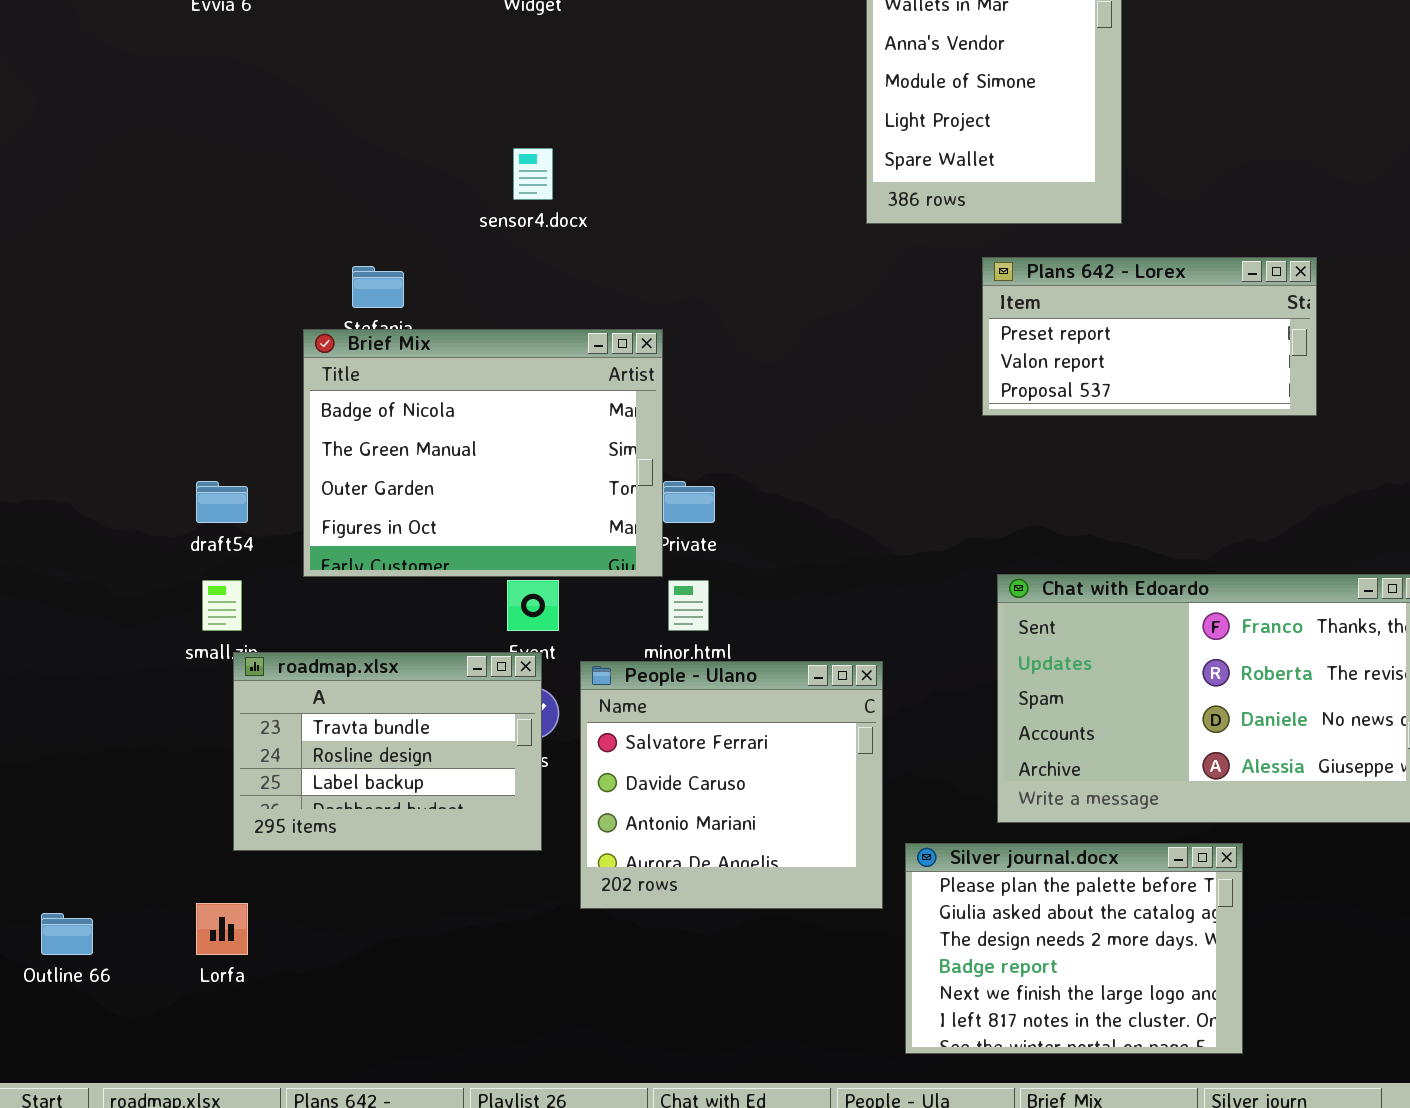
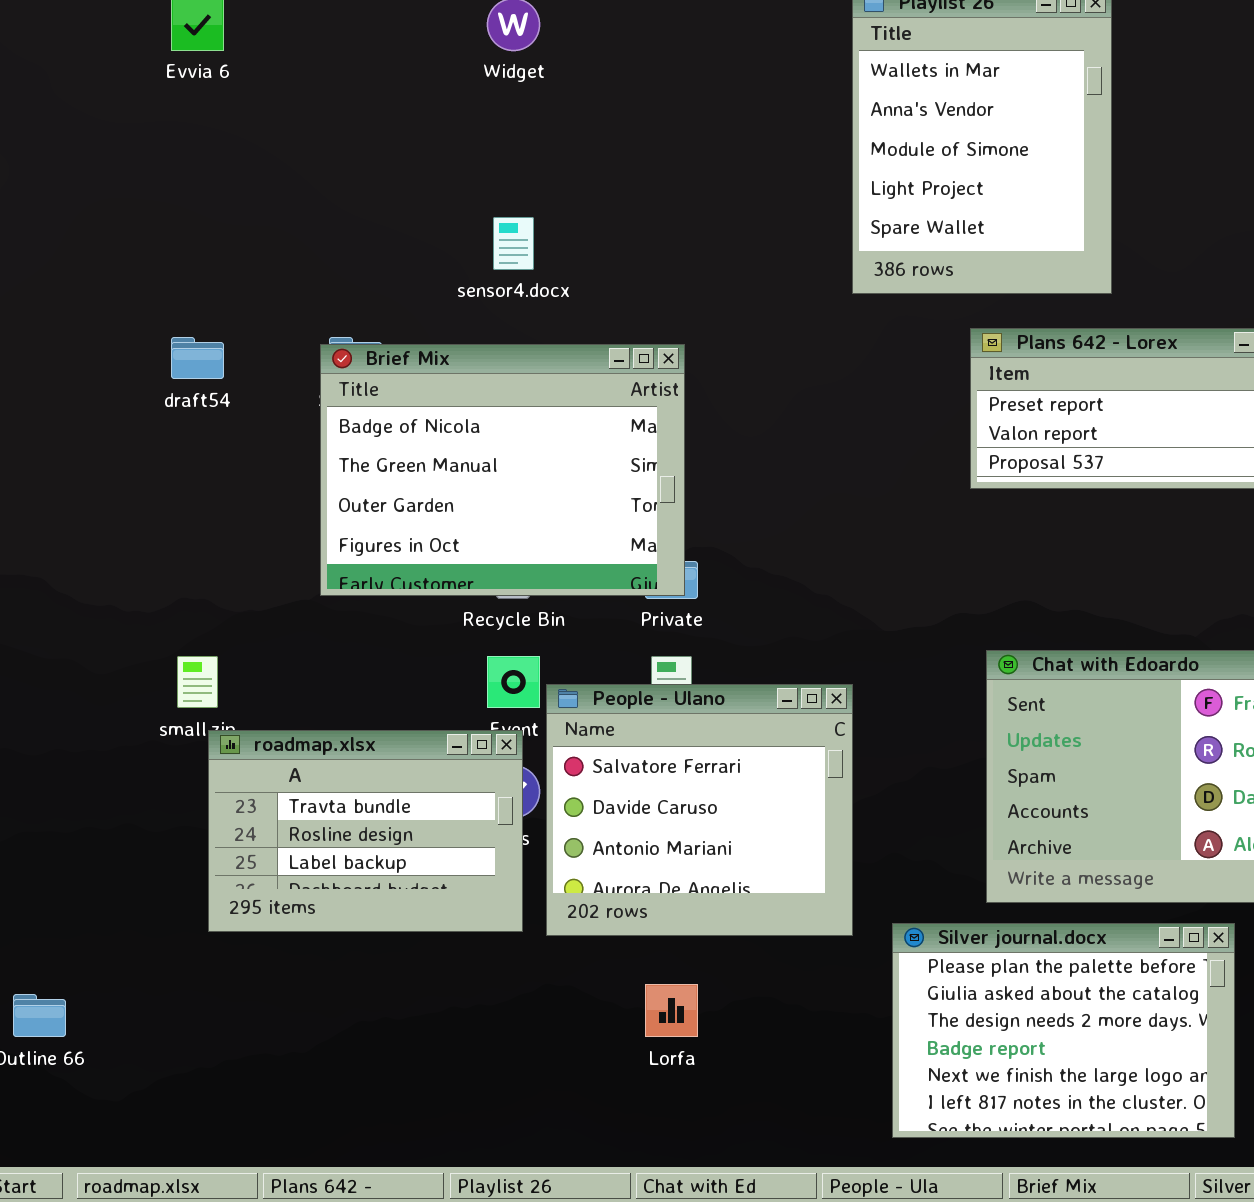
Brief Mix: [303,329,663,577] -> [320,344,685,596], moved
draft54: [196,481,248,523] -> [171,337,224,379], moved
People - Ulano: [580,661,883,909] -> [546,684,853,936], moved
Lorfa: [196,903,248,955] -> [645,984,698,1037], moved

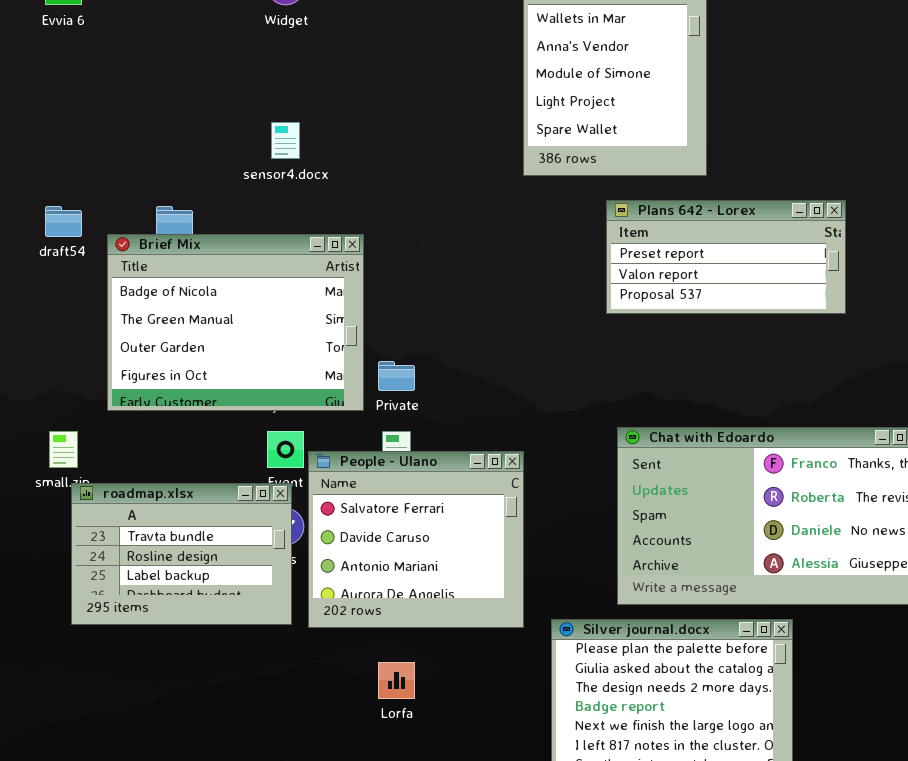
Brief Mix: [320,344,685,596] -> [107,234,364,411], moved

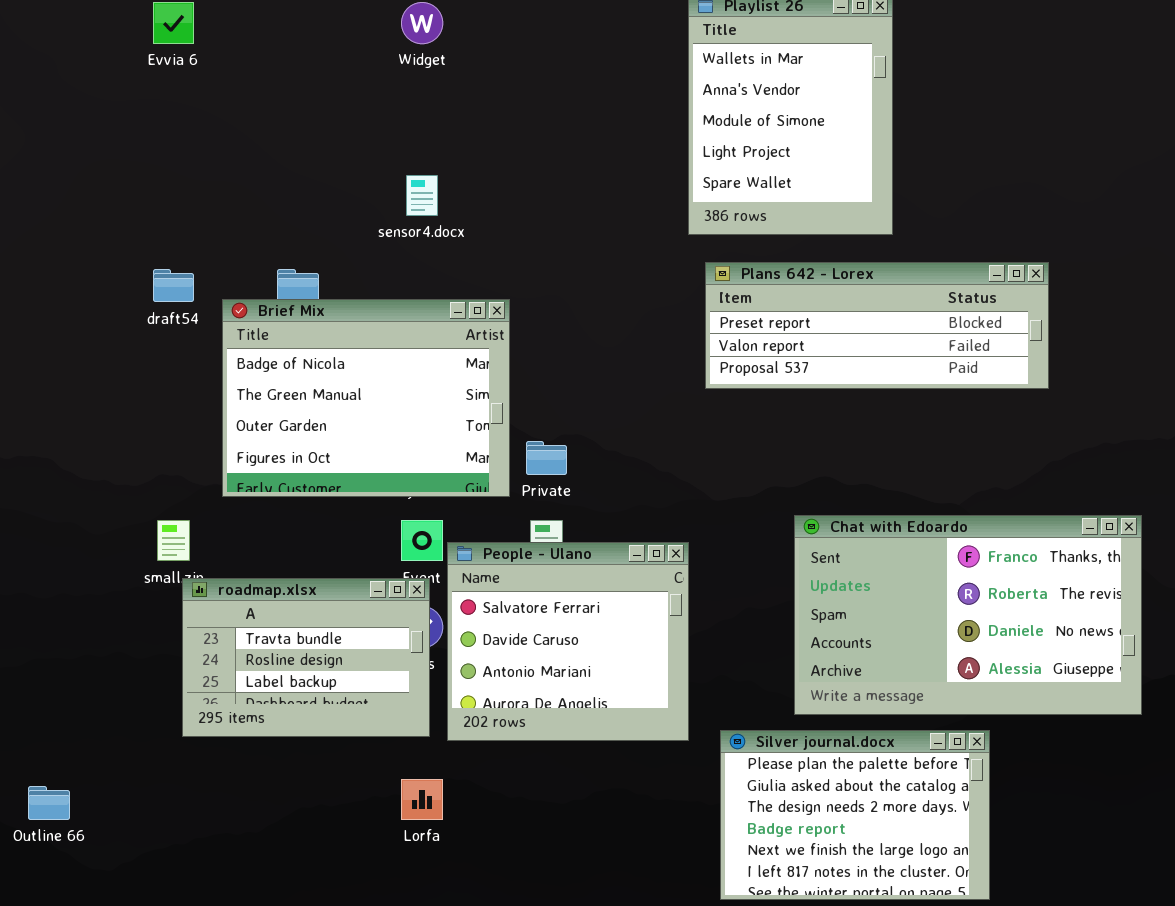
Plans 642 - Lorex: [606,200,846,314] -> [705,262,1049,389], resized
Lorfa: [378,662,415,699] -> [401,779,443,820], moved

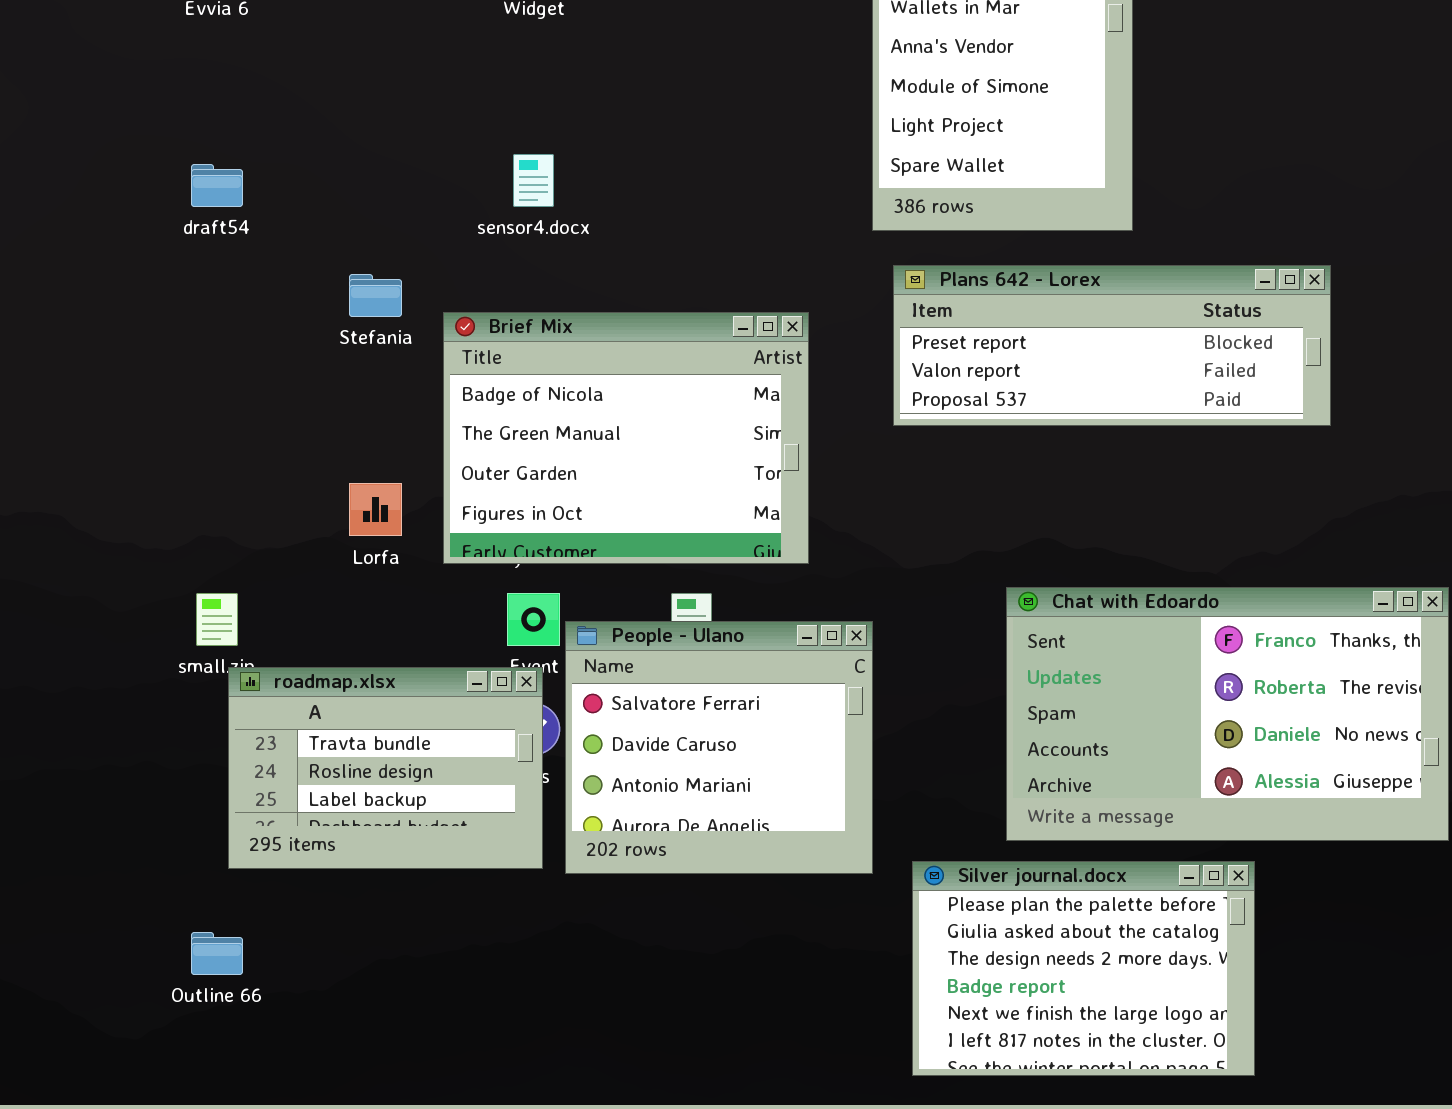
draft54: [153,269,194,302] -> [191,164,243,207], moved
Brief Mix: [222,299,510,497] -> [443,312,809,564], moved
Lorfa: [401,779,443,820] -> [349,483,402,536], moved
Outline 66: [28,786,70,820] -> [191,932,243,975], moved

